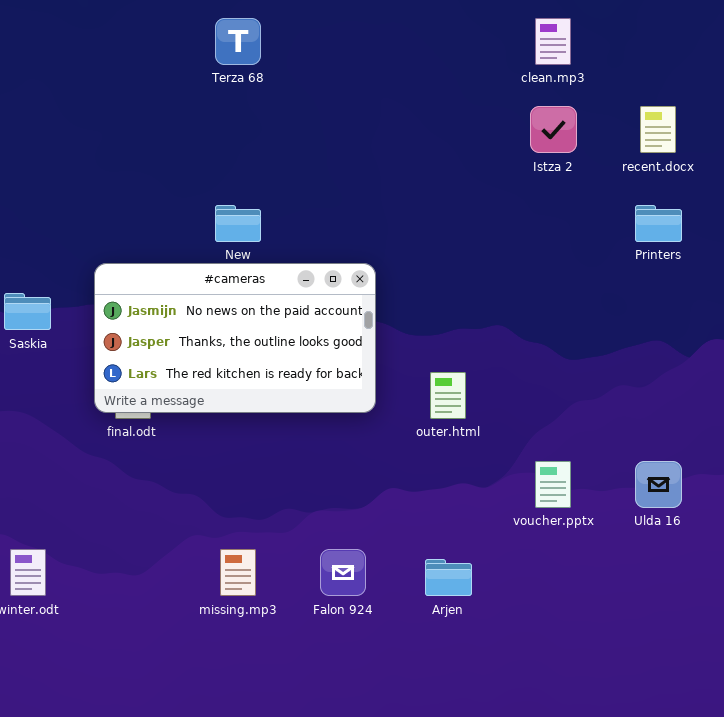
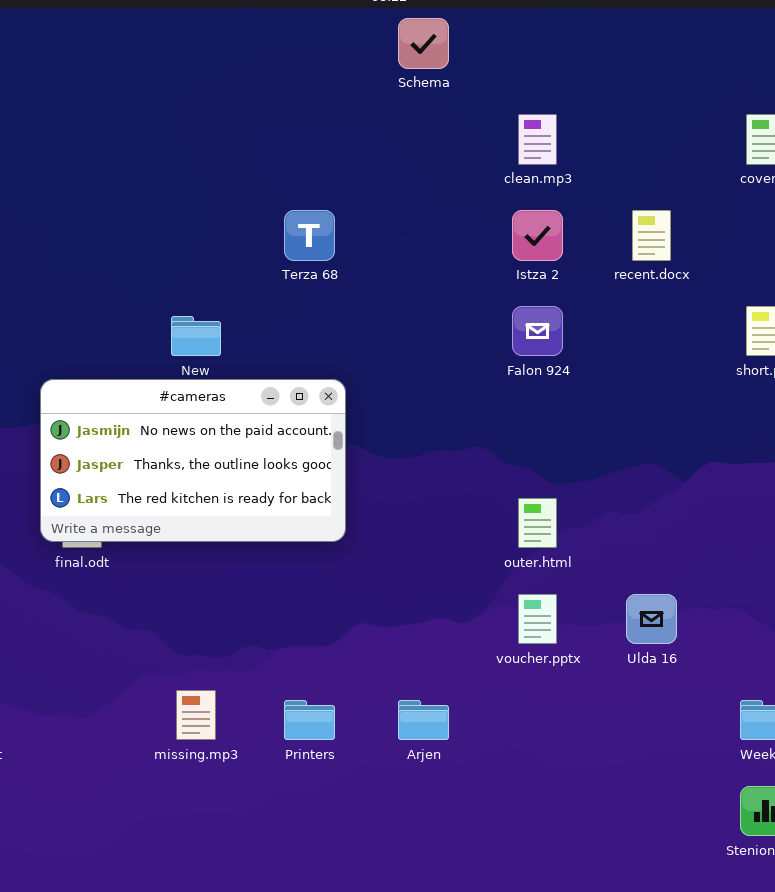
Terza 68: [215,18,261,65] -> [284,210,335,261], moved
Printers: [635,205,682,242] -> [284,700,335,740], moved
outer.html: [430,372,466,419] -> [518,498,557,548], moved
Falon 924: [320,549,366,596] -> [512,306,563,356], moved

